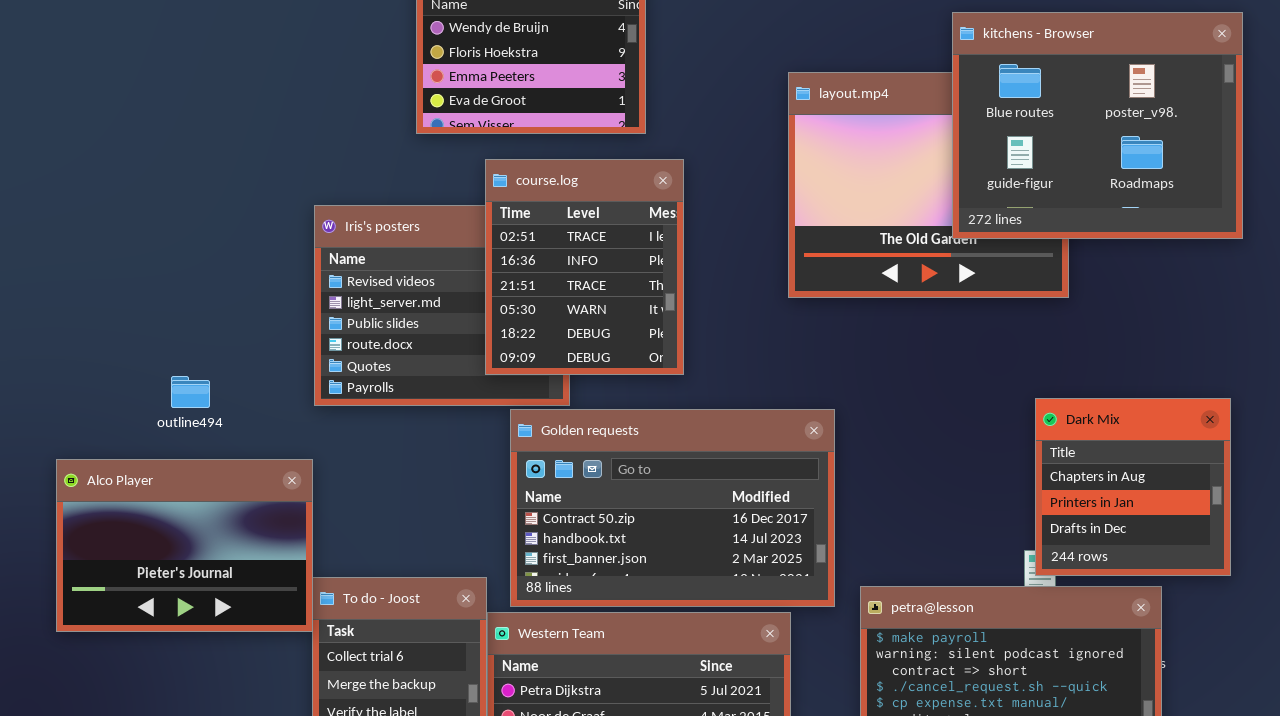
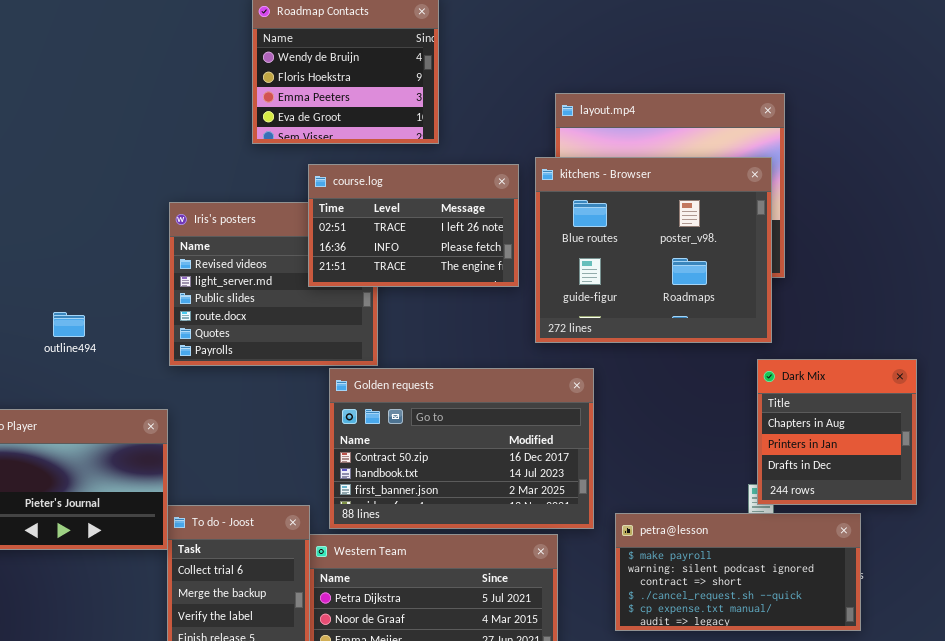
kitchens - Browser: [952,12,1243,239] -> [535,157,772,343], moved
course.log: [485,159,684,375] -> [308,164,519,287], resized
outline494: [171,376,210,408] -> [53,312,85,337], moved

